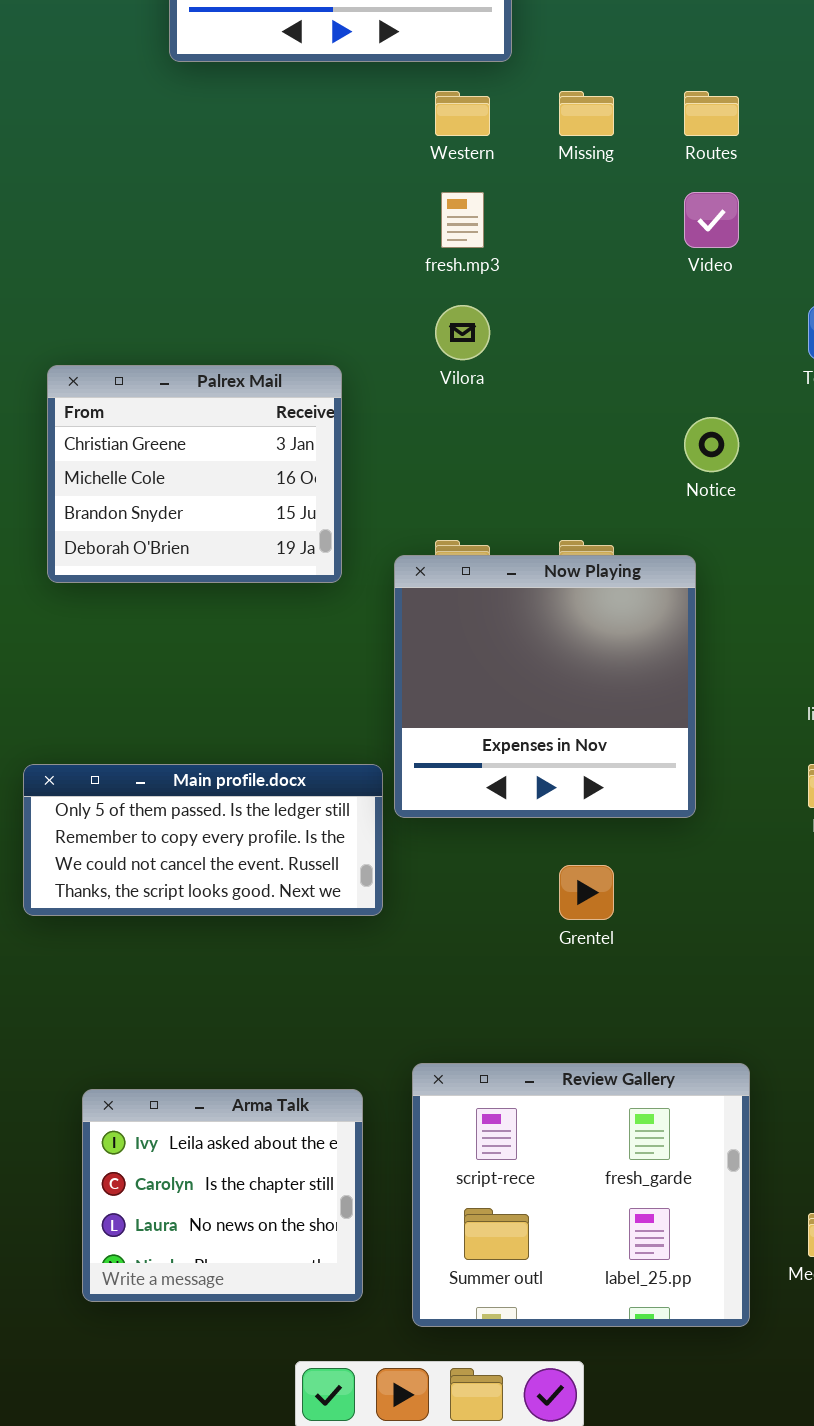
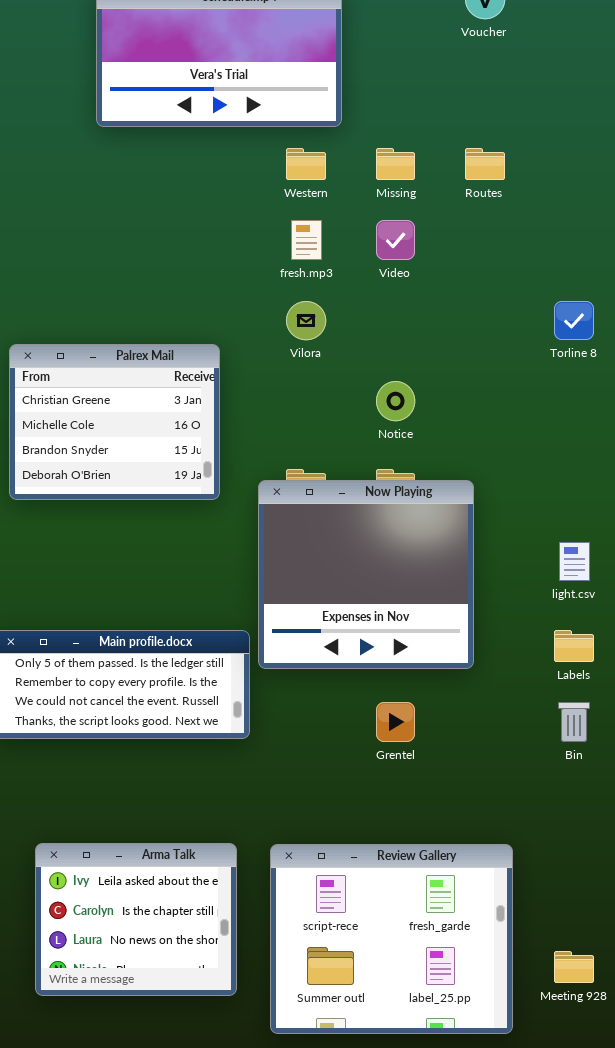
Video: [684,192,739,248] -> [376,220,415,260], moved
Notice: [684,417,739,472] -> [376,381,415,421], moved
Arma Talk: [82,1089,363,1302] -> [35,843,237,996], moved

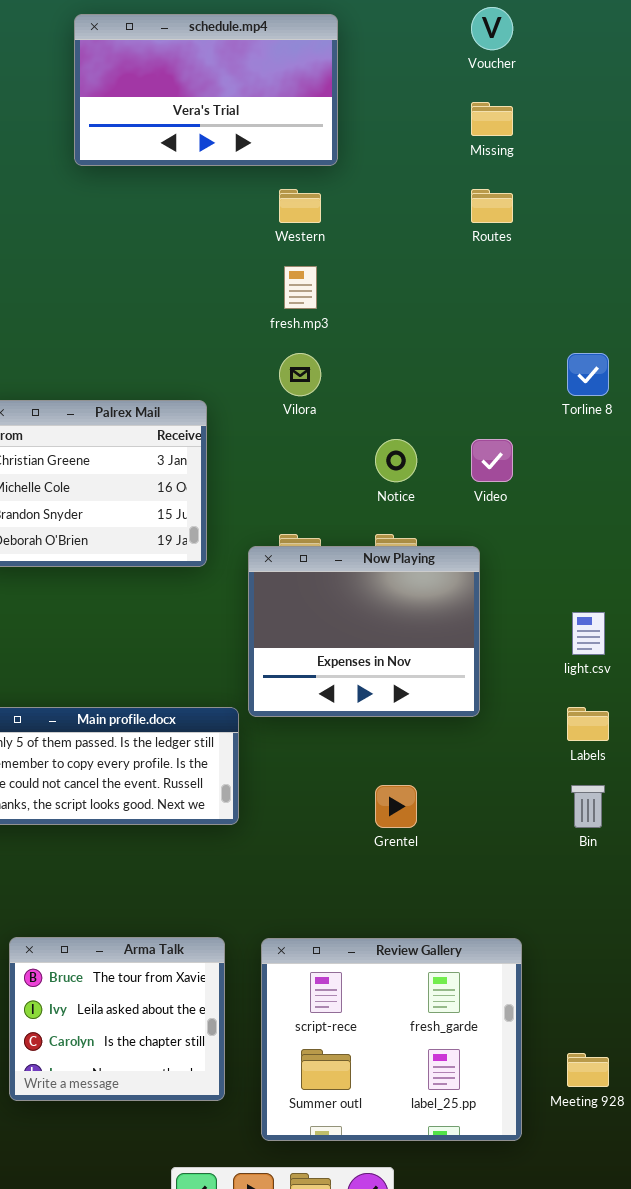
Missing: [376,148,415,180] -> [471,102,513,136], moved
Video: [376,220,415,260] -> [471,439,513,482], moved
Now Playing: [258,480,474,669] -> [248,546,480,717], resized
Arma Talk: [35,843,237,996] -> [9,937,225,1101], scrolled up 1 row

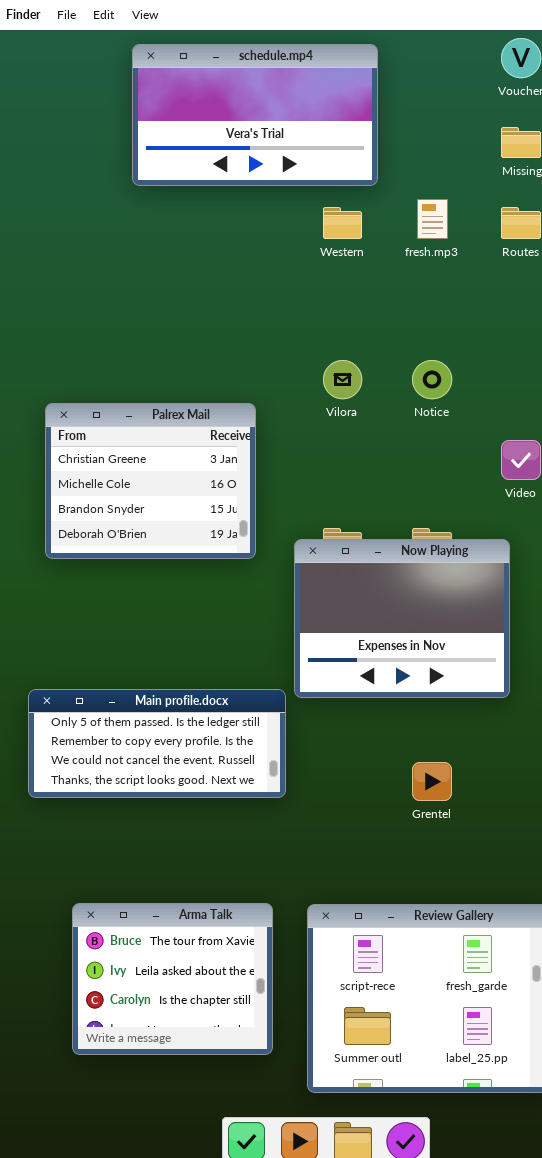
fresh.mp3: [284,266,317,309] -> [417,199,448,239], moved
Notice: [375,439,417,482] -> [412,360,452,399], moved

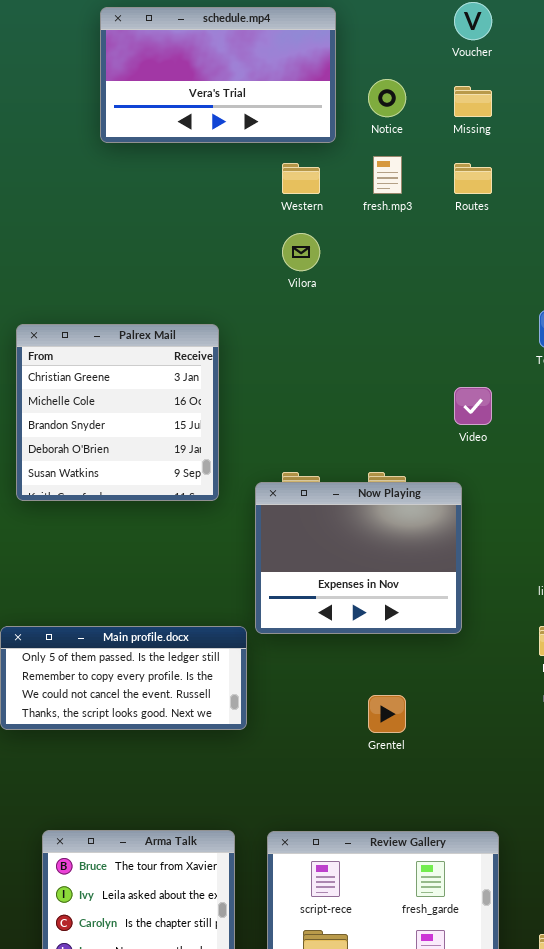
Vilora: [323,360,362,399] -> [282,233,320,271], moved
Notice: [412,360,452,399] -> [368,79,406,117], moved
Palrex Mail: [45,403,256,559] -> [16,324,219,501], resized

